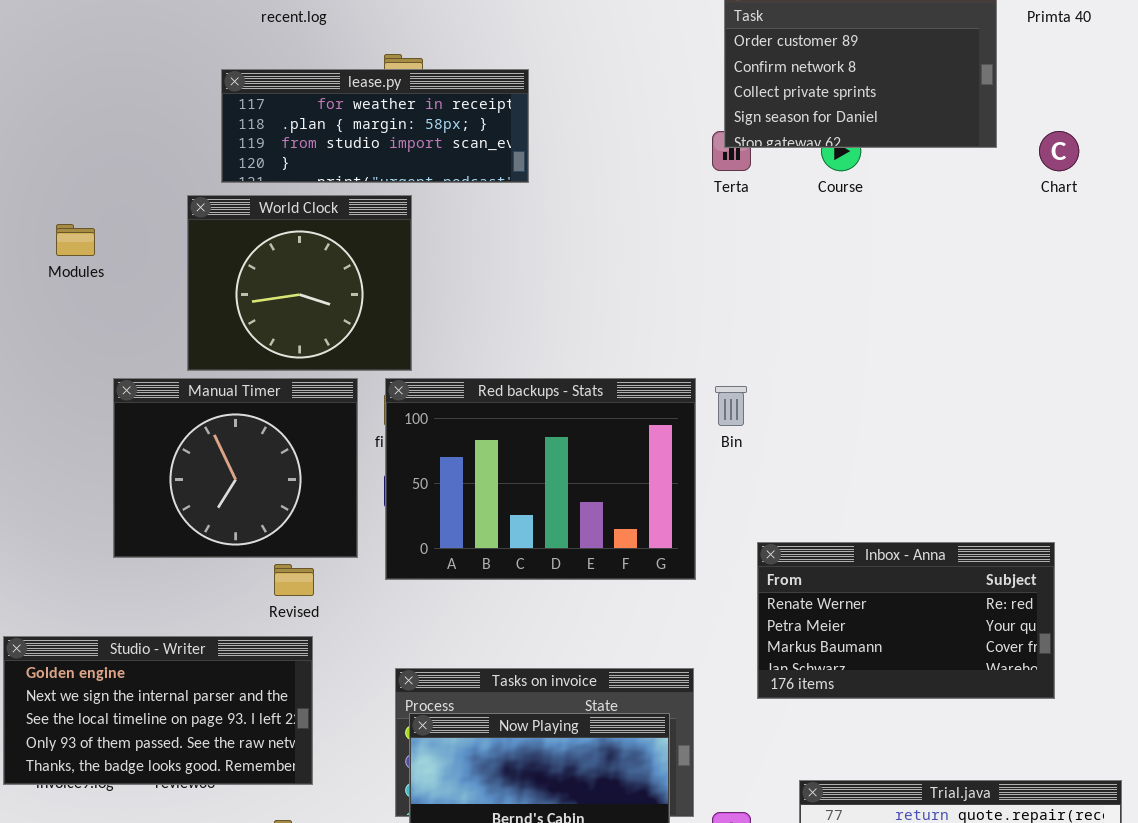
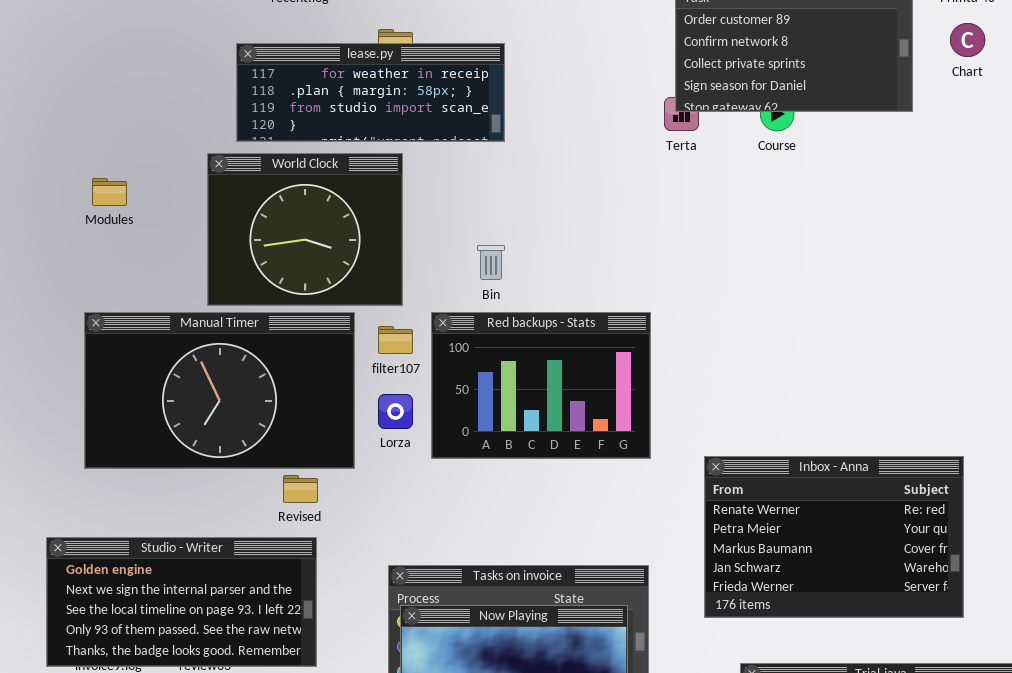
Chart: [1039,131,1079,171] -> [950,23,985,57], moved
Manual Timer: [113,378,358,558] -> [84,312,355,469], resized
Red backups - Stats: [385,378,696,580] -> [431,312,651,459], resized
Bin: [715,386,747,426] -> [477,245,505,280], moved
Inbox - Anna: [757,542,1055,699] -> [704,456,964,618], resized

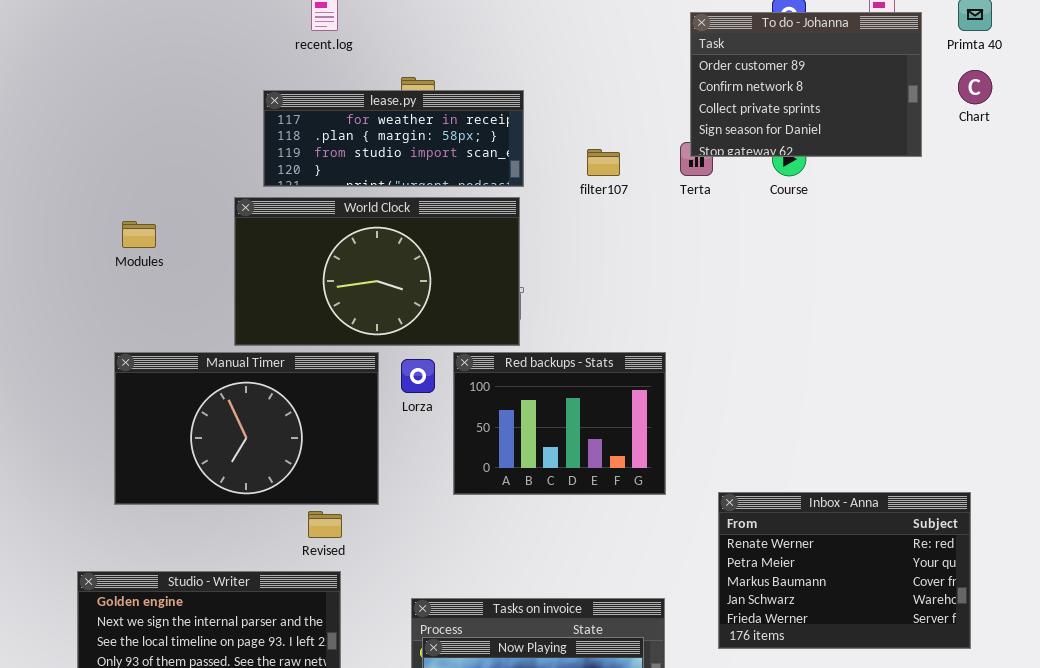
World Clock: [207,153,403,306] -> [234,197,520,346], resized
filter107: [378,326,413,354] -> [587,149,620,176], moved
Lorza: [378,394,413,429] -> [401,359,435,393], moved

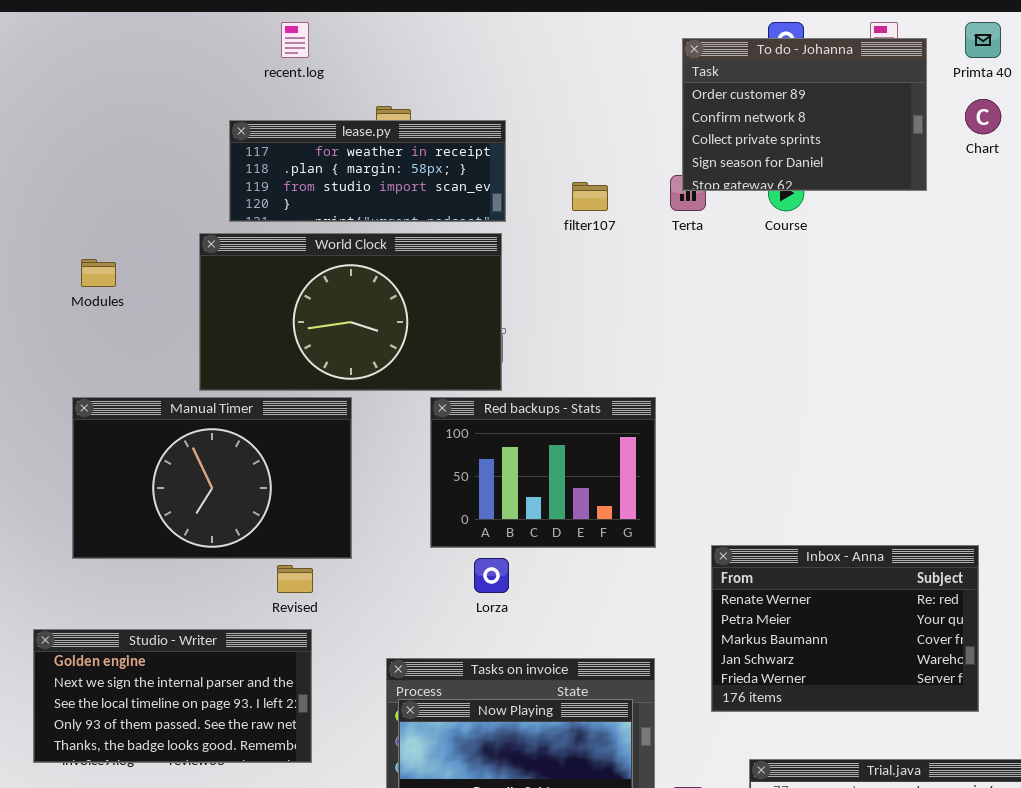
Lorza: [401,359,435,393] -> [474,558,509,593], moved

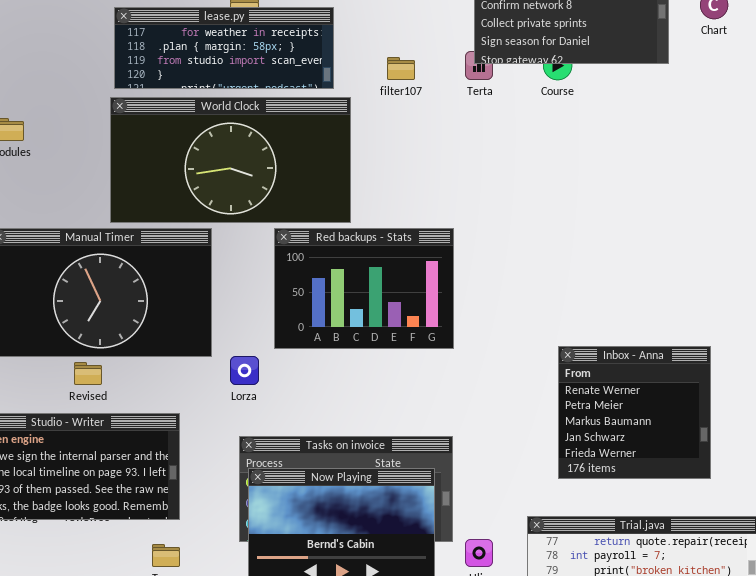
World Clock: [199,233,502,391] -> [110,97,351,223], moved
Inbox - Anna: [711,545,979,712] -> [558,346,711,479], resized
Lorza: [474,558,509,593] -> [230,356,259,385], moved
Revised: [277,565,313,593] -> [74,362,102,385], moved

